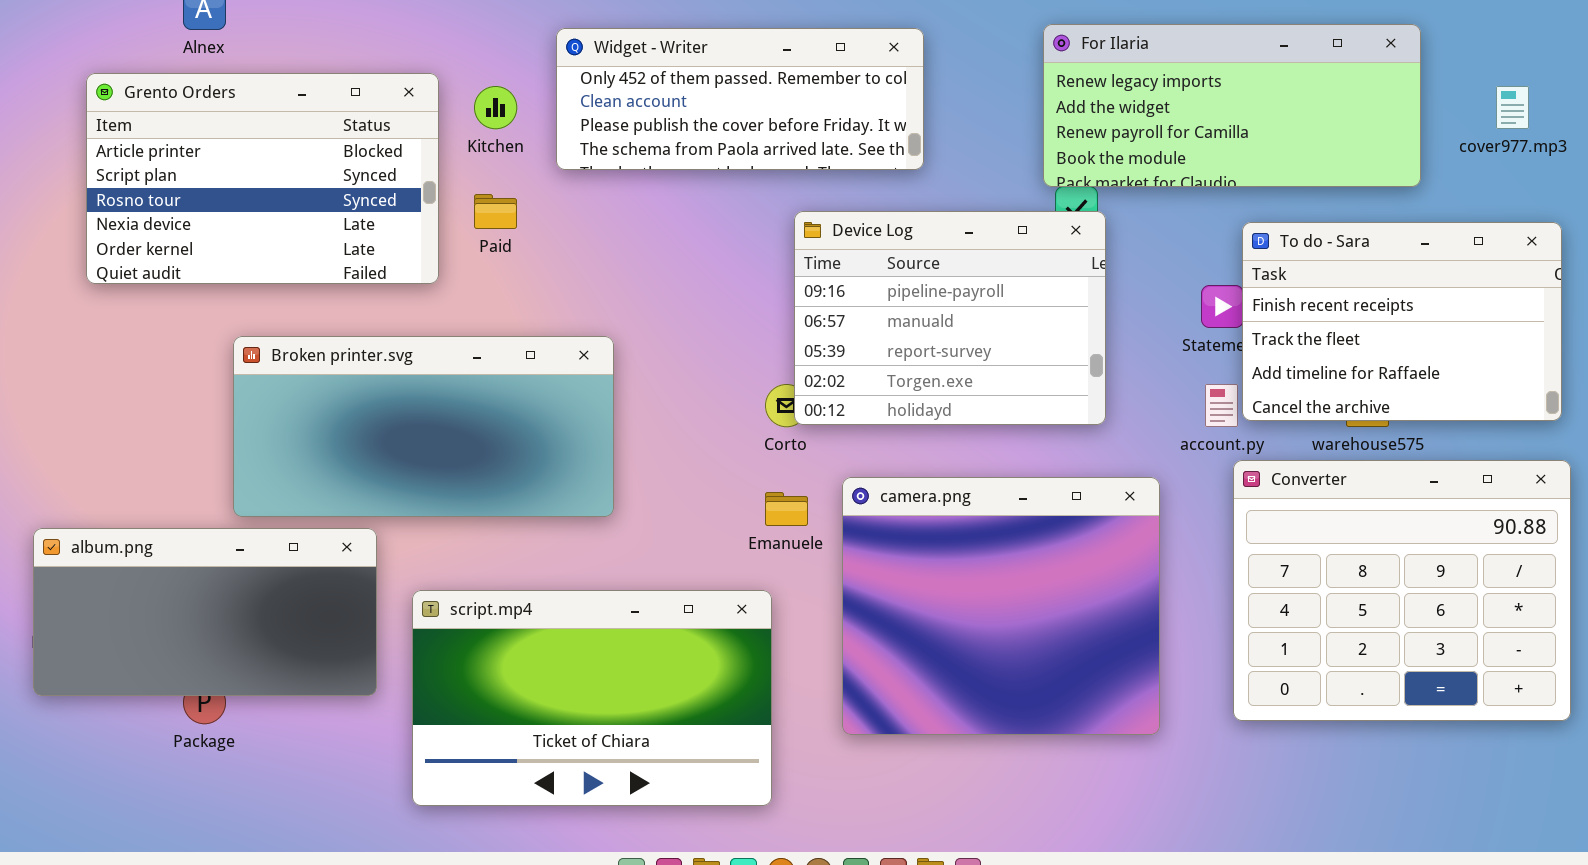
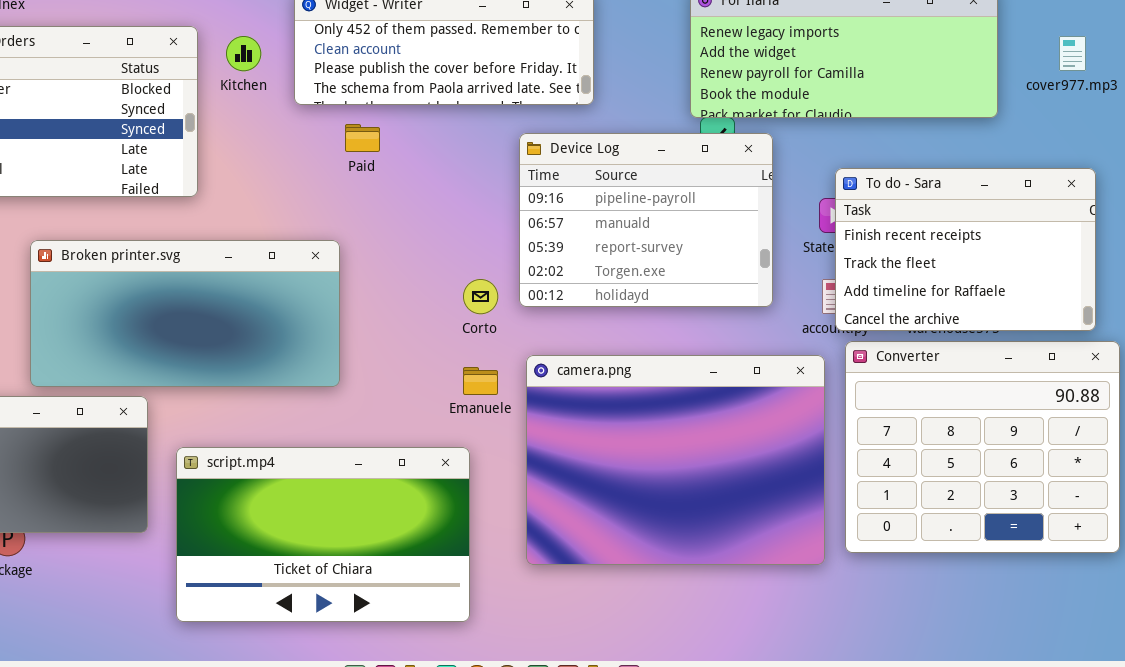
Paid: [474,194,517,229] -> [345,124,380,152], moved
Device Log: [794,211,1106,425] -> [519,133,773,307], moved
To do - Sara: [1242,222,1562,421] -> [835,168,1096,331], moved
camera.png: [842,477,1160,735] -> [526,355,825,565], resized

